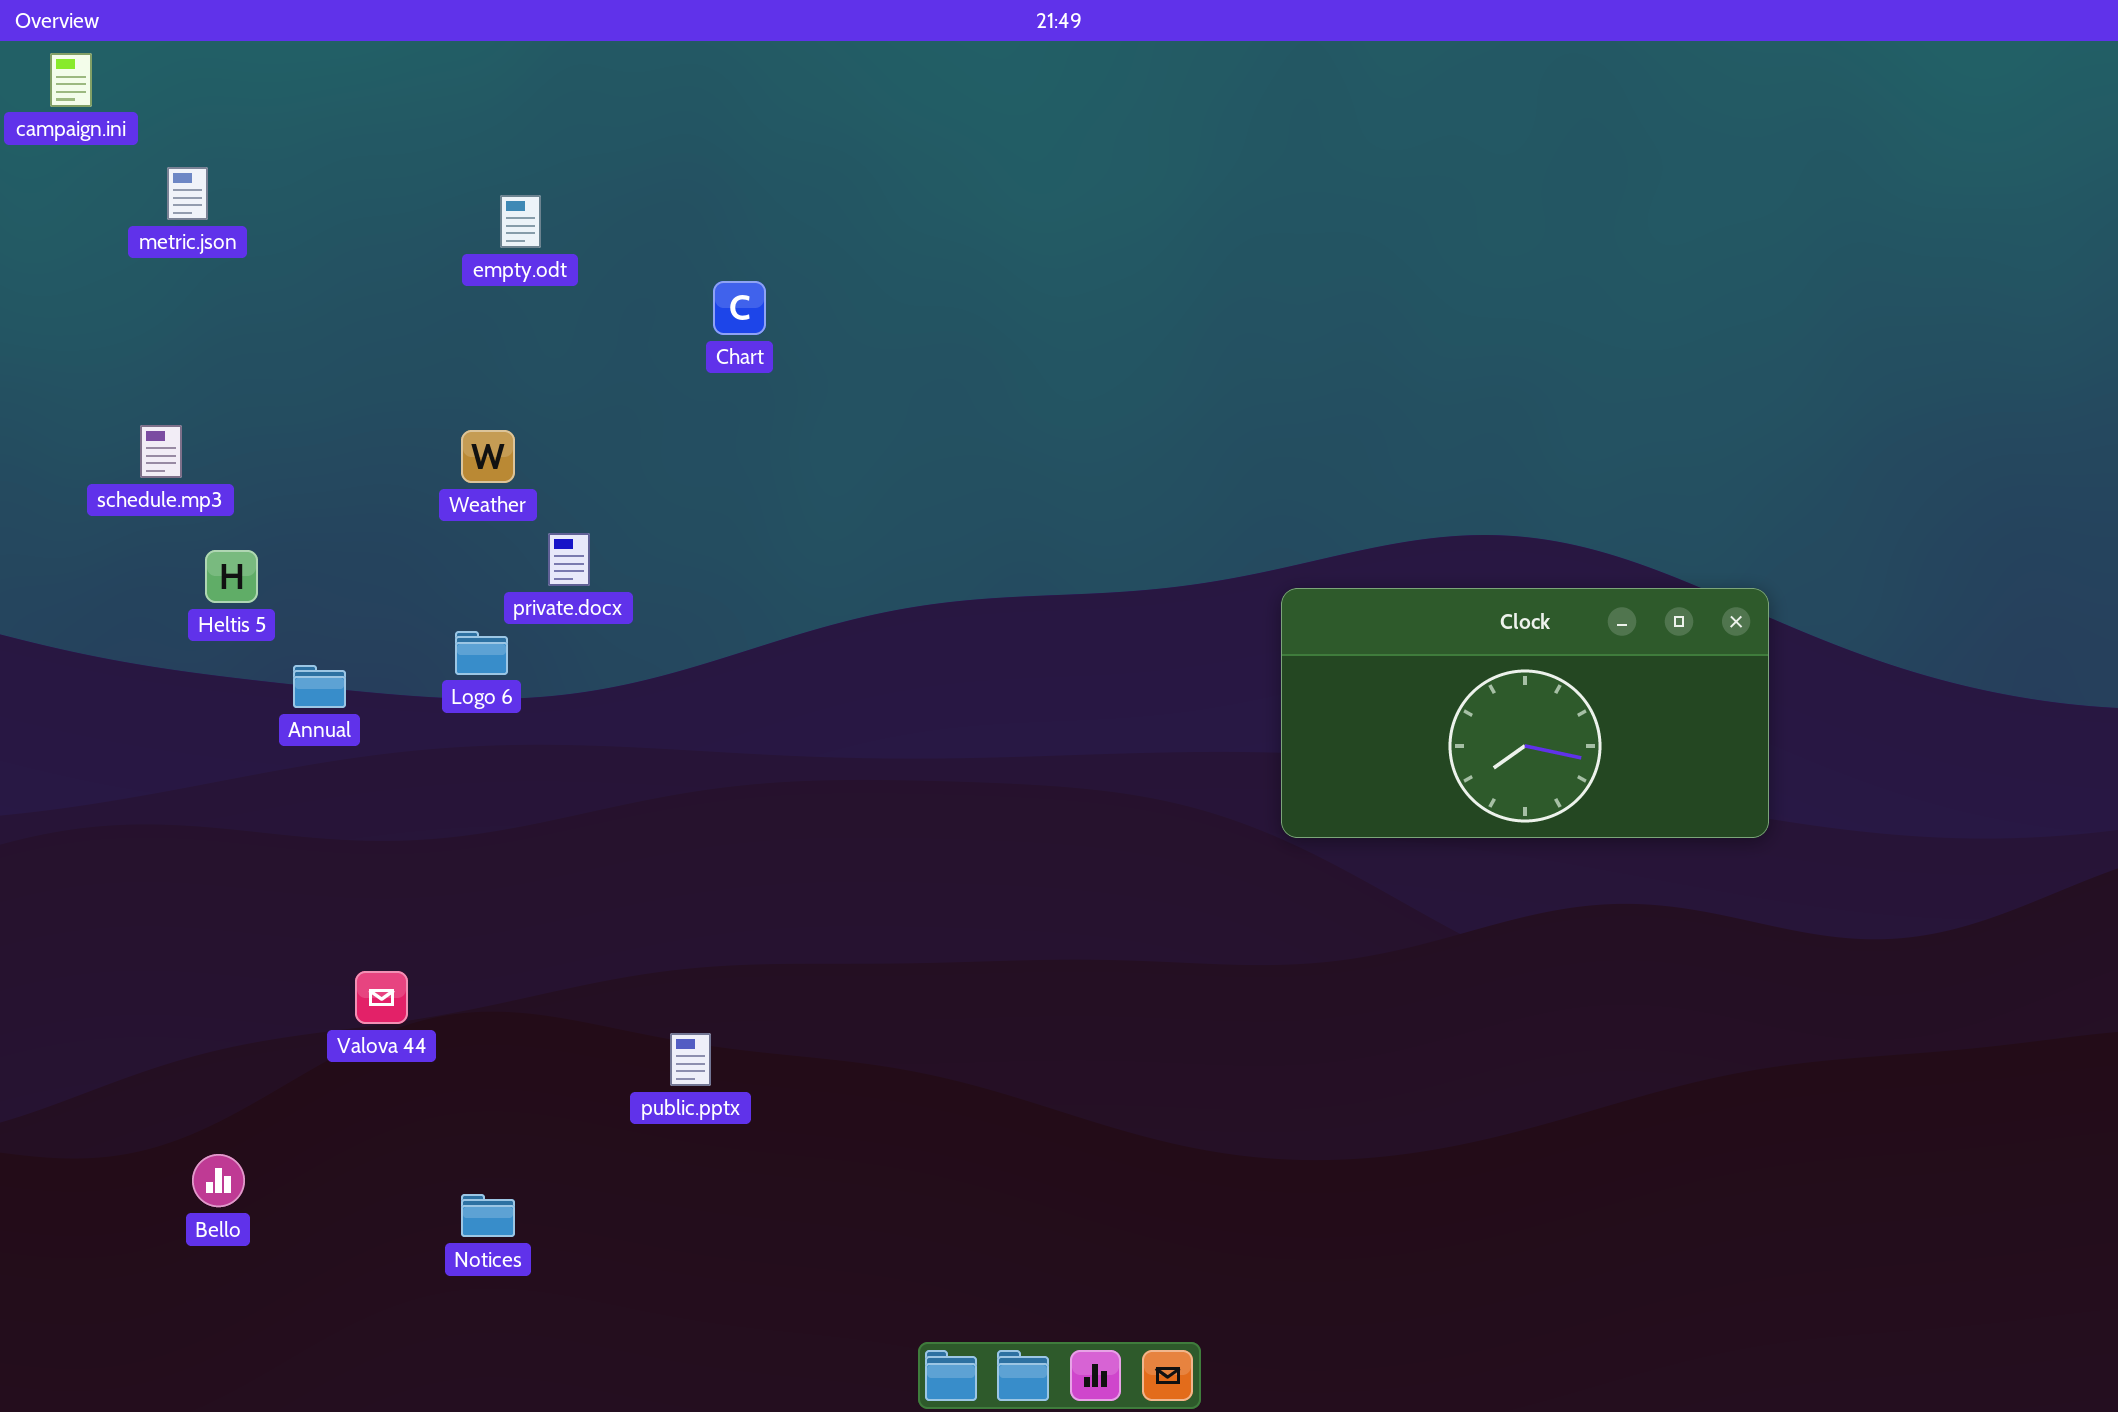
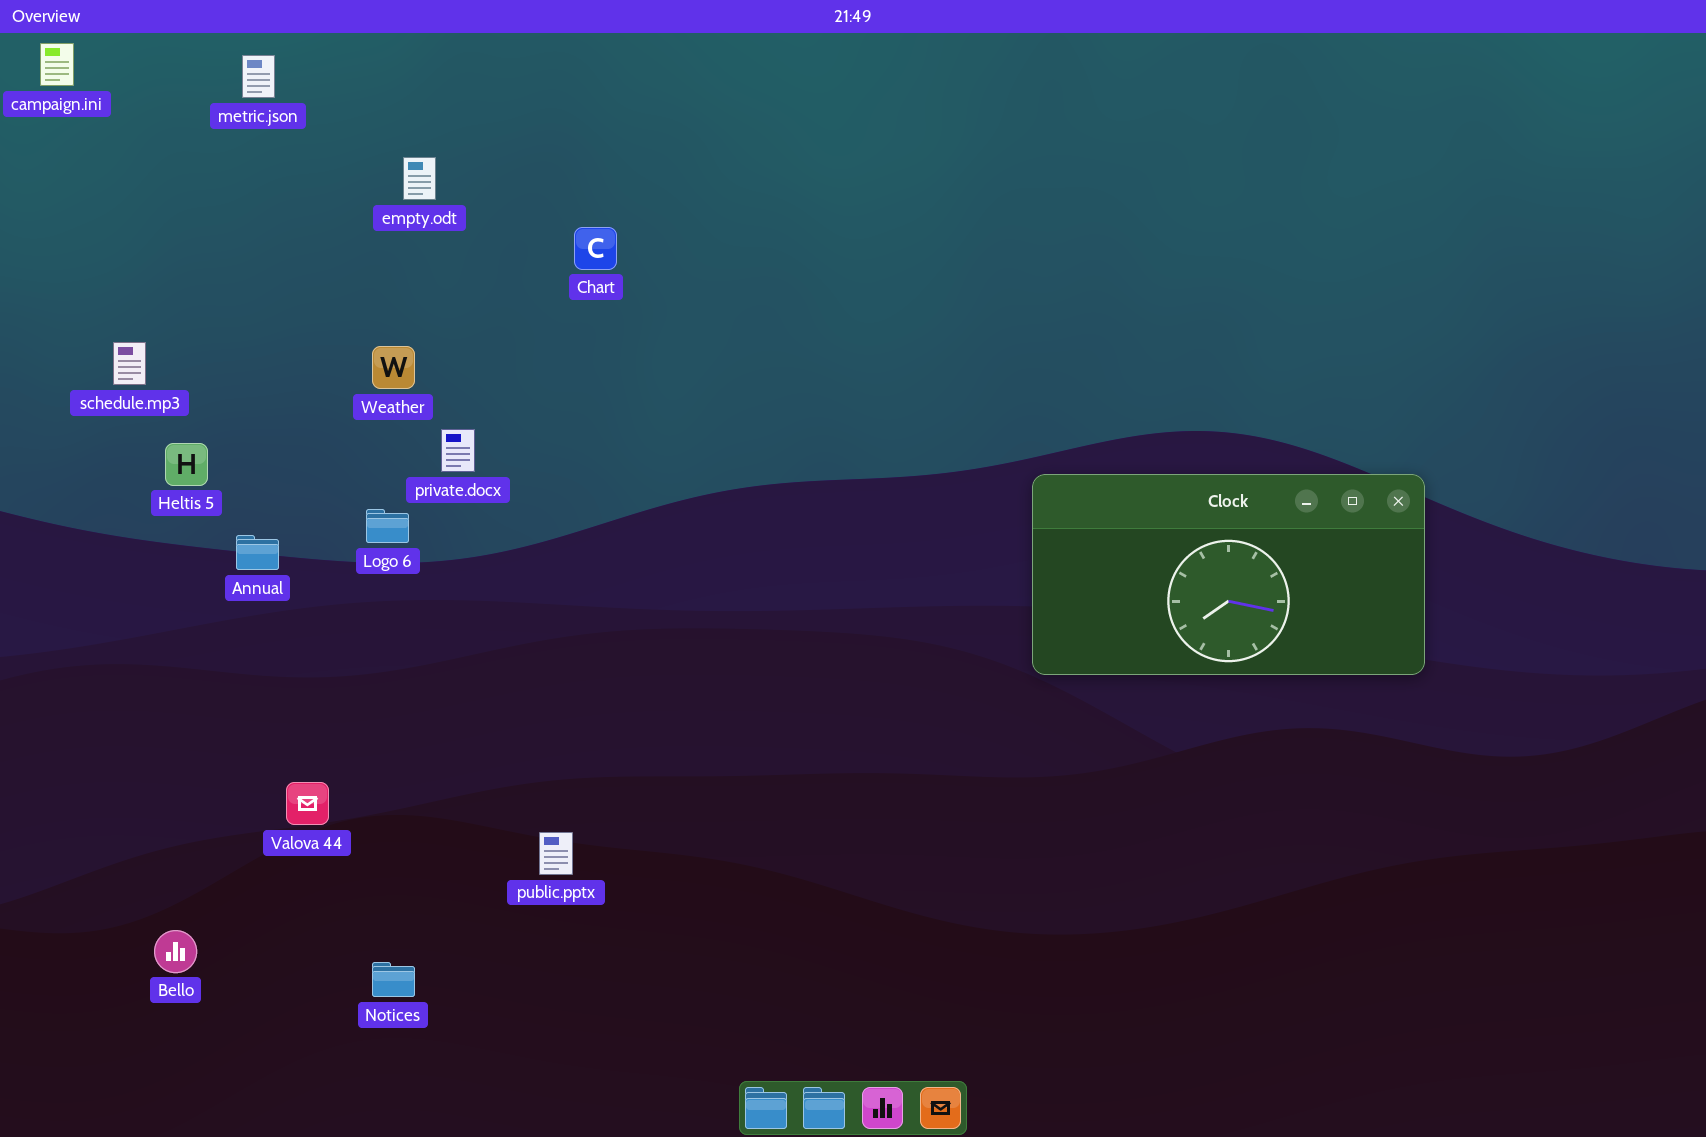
metric.json: [167,167,208,220] -> [242,55,275,98], moved

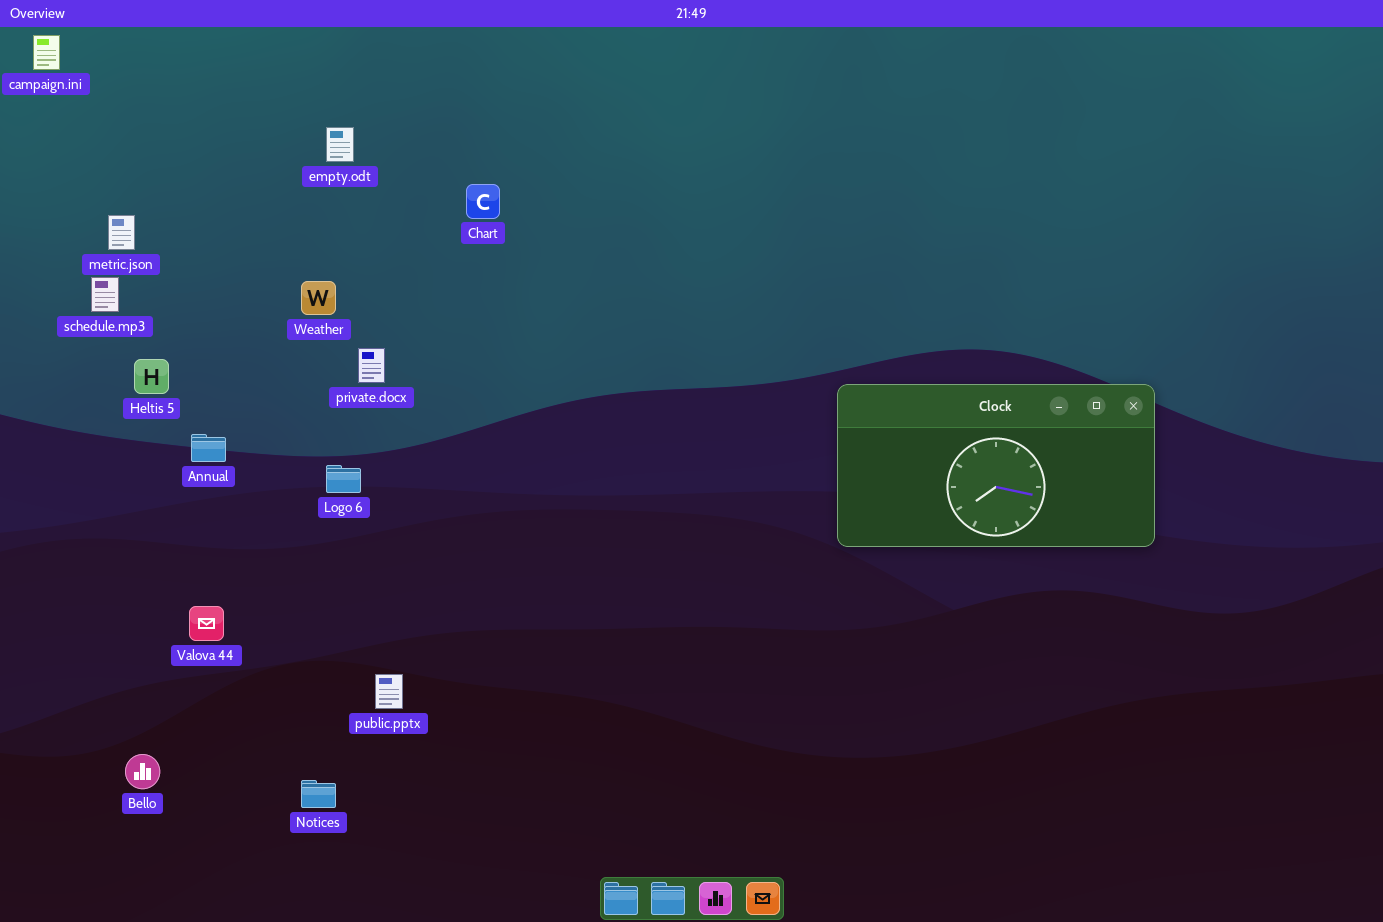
metric.json: [242,55,275,98] -> [108,215,135,250], moved
Logo 6: [366,509,409,543] -> [326,465,361,493], moved
Valova 44: [286,782,329,825] -> [189,606,224,641], moved
public.pptx: [539,832,573,875] -> [375,674,403,709], moved

